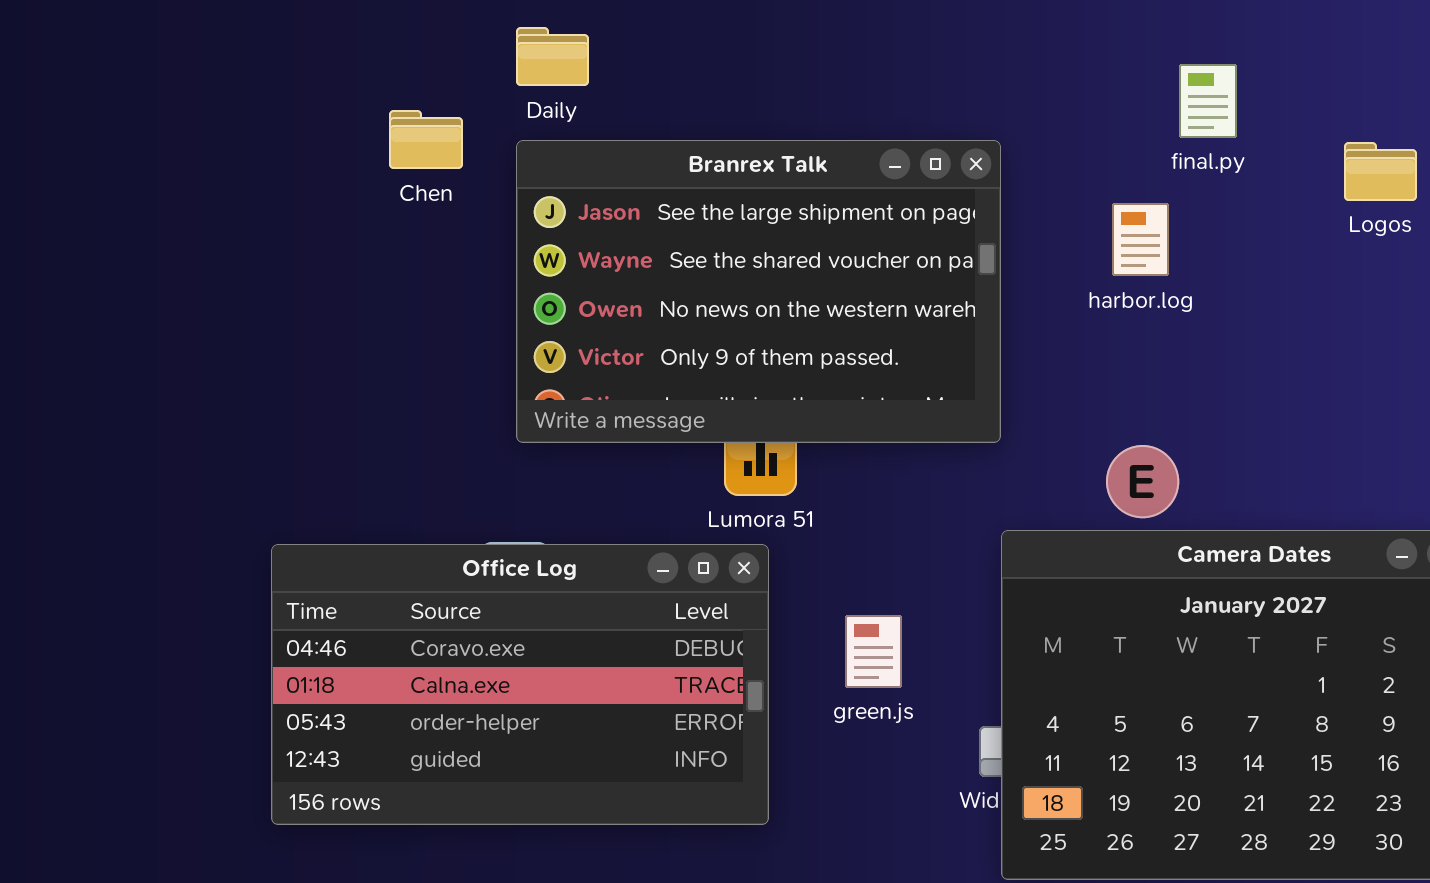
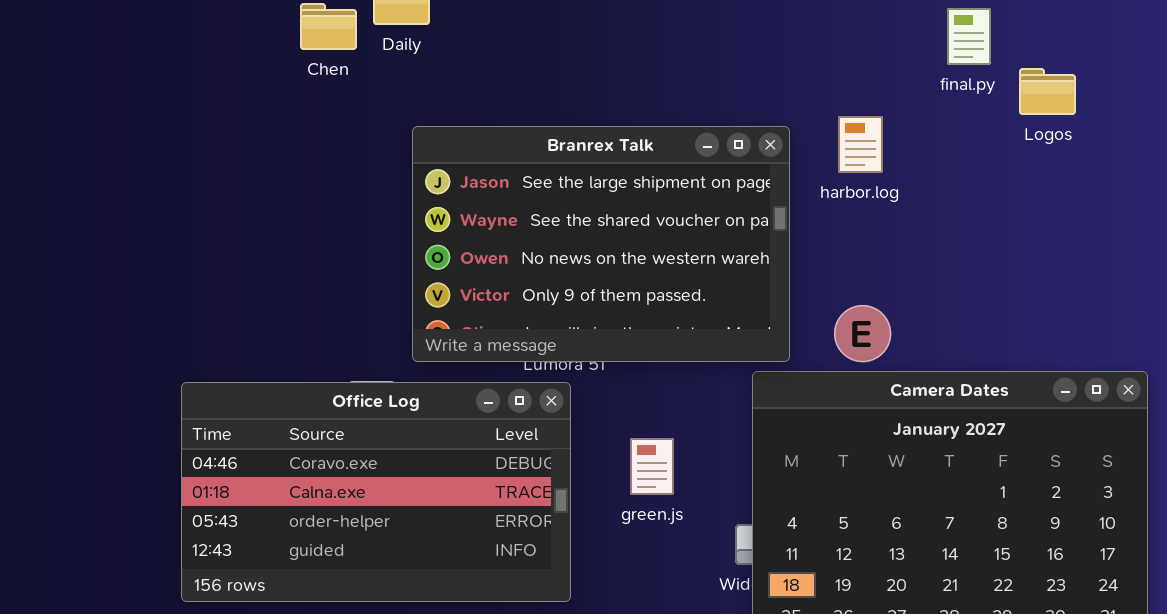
final.py: [1179,64,1237,138] -> [947,8,991,65], moved
Chen: [389,110,463,169] -> [300,3,357,50], moved
Branrex Talk: [516,140,1001,443] -> [412,126,790,362], moved

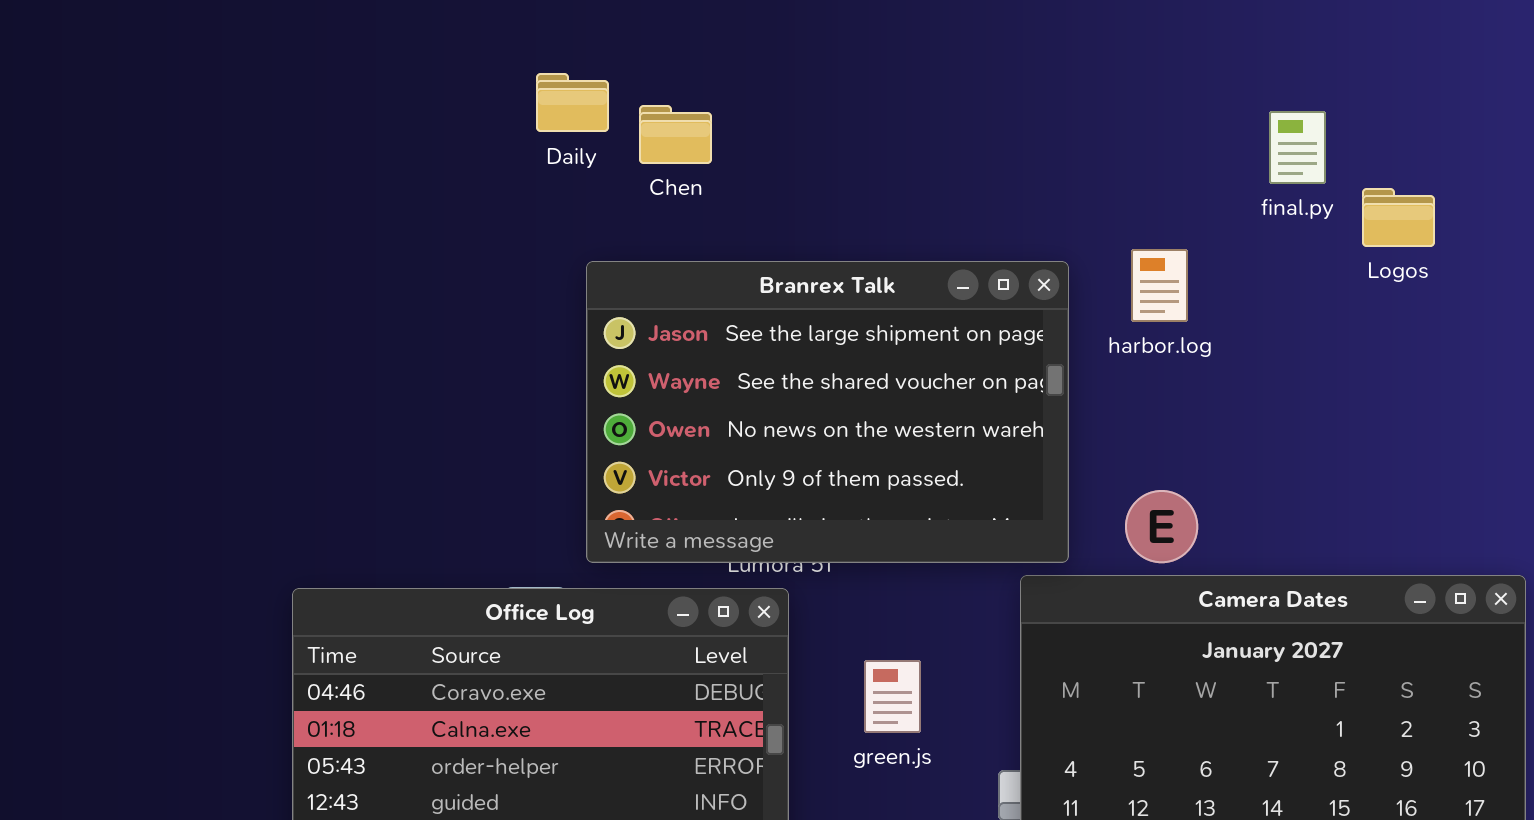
Chen: [300,3,357,50] -> [639,105,712,164], moved

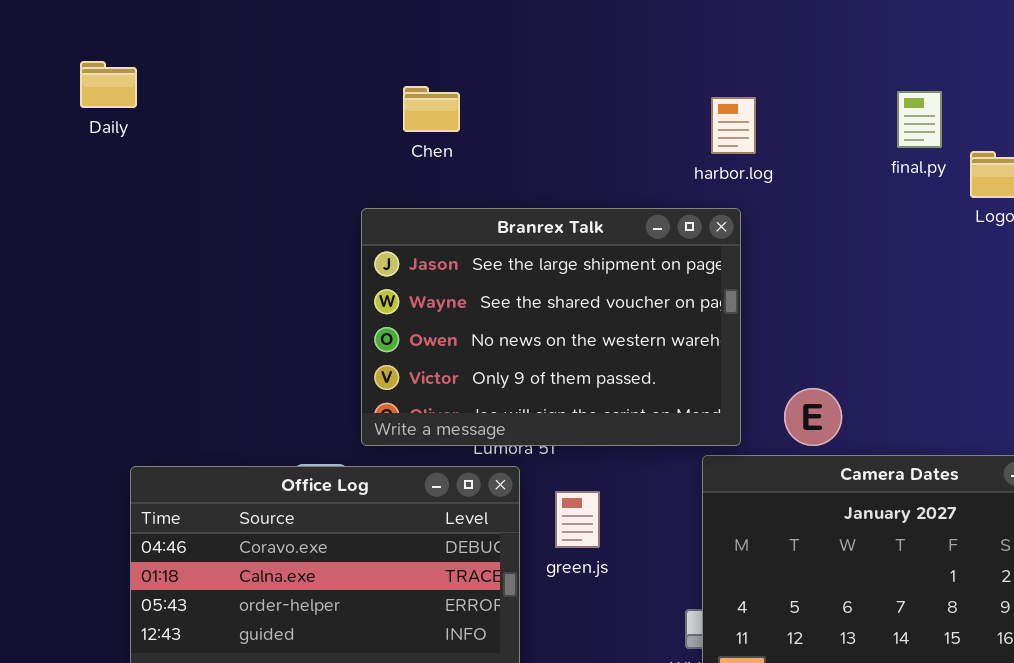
Daily: [536,73,609,132] -> [80,61,137,108], moved
harbor.log: [1131,249,1188,322] -> [711,97,756,154], moved
green.js: [864,660,921,733] -> [555,491,600,548], moved

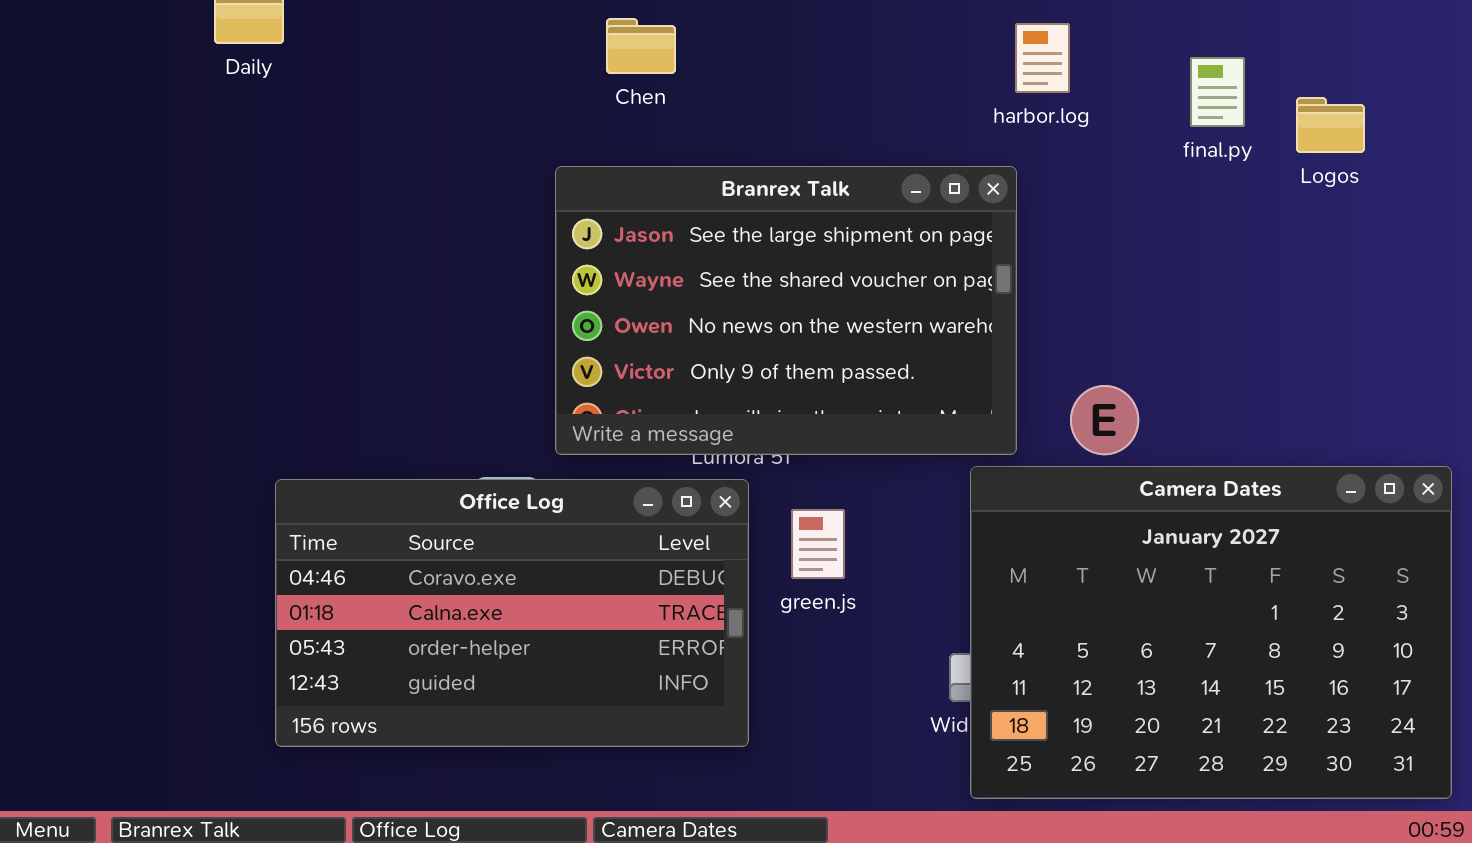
final.py: [897,91,942,148] -> [1190,57,1245,127], moved
harbor.log: [711,97,756,154] -> [1015,23,1070,93], moved

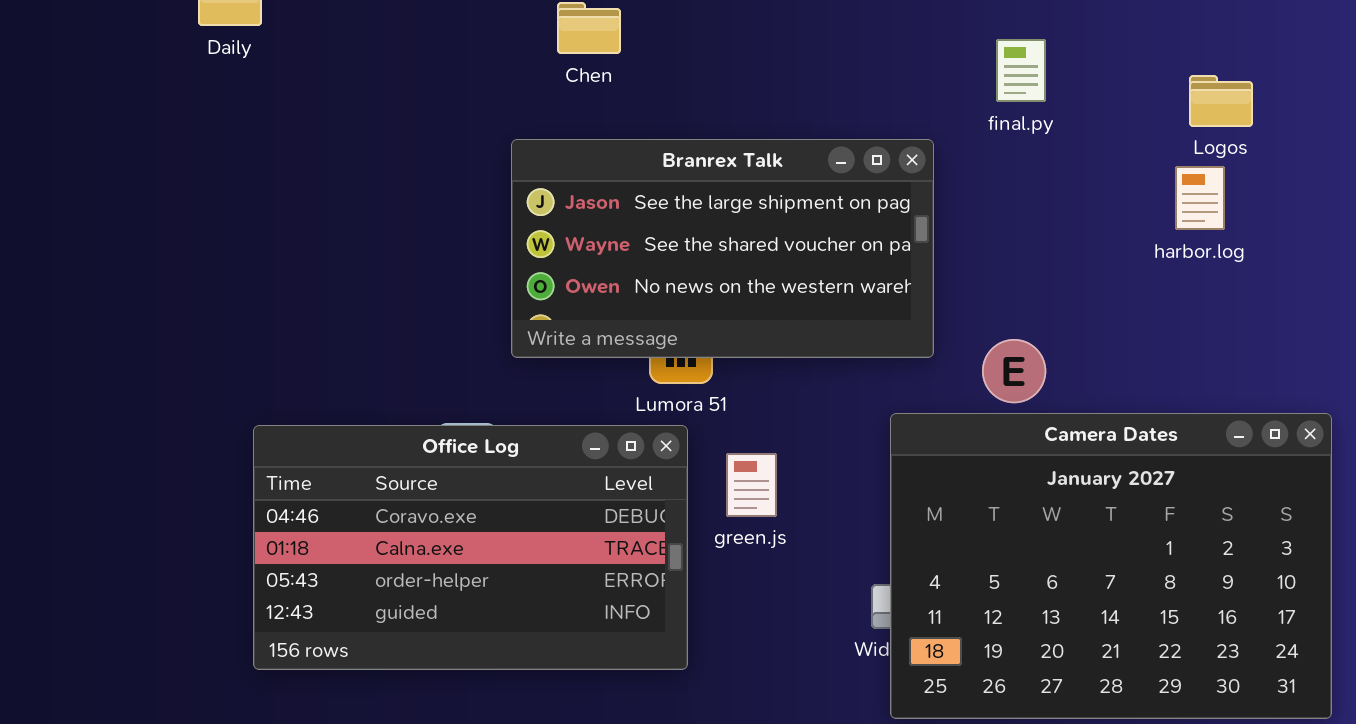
harbor.log: [1015,23,1070,93] -> [1175,166,1225,230], moved
final.py: [1190,57,1245,127] -> [996,39,1046,102], moved
Branrex Talk: [555,166,1017,455] -> [511,139,934,358], resized

